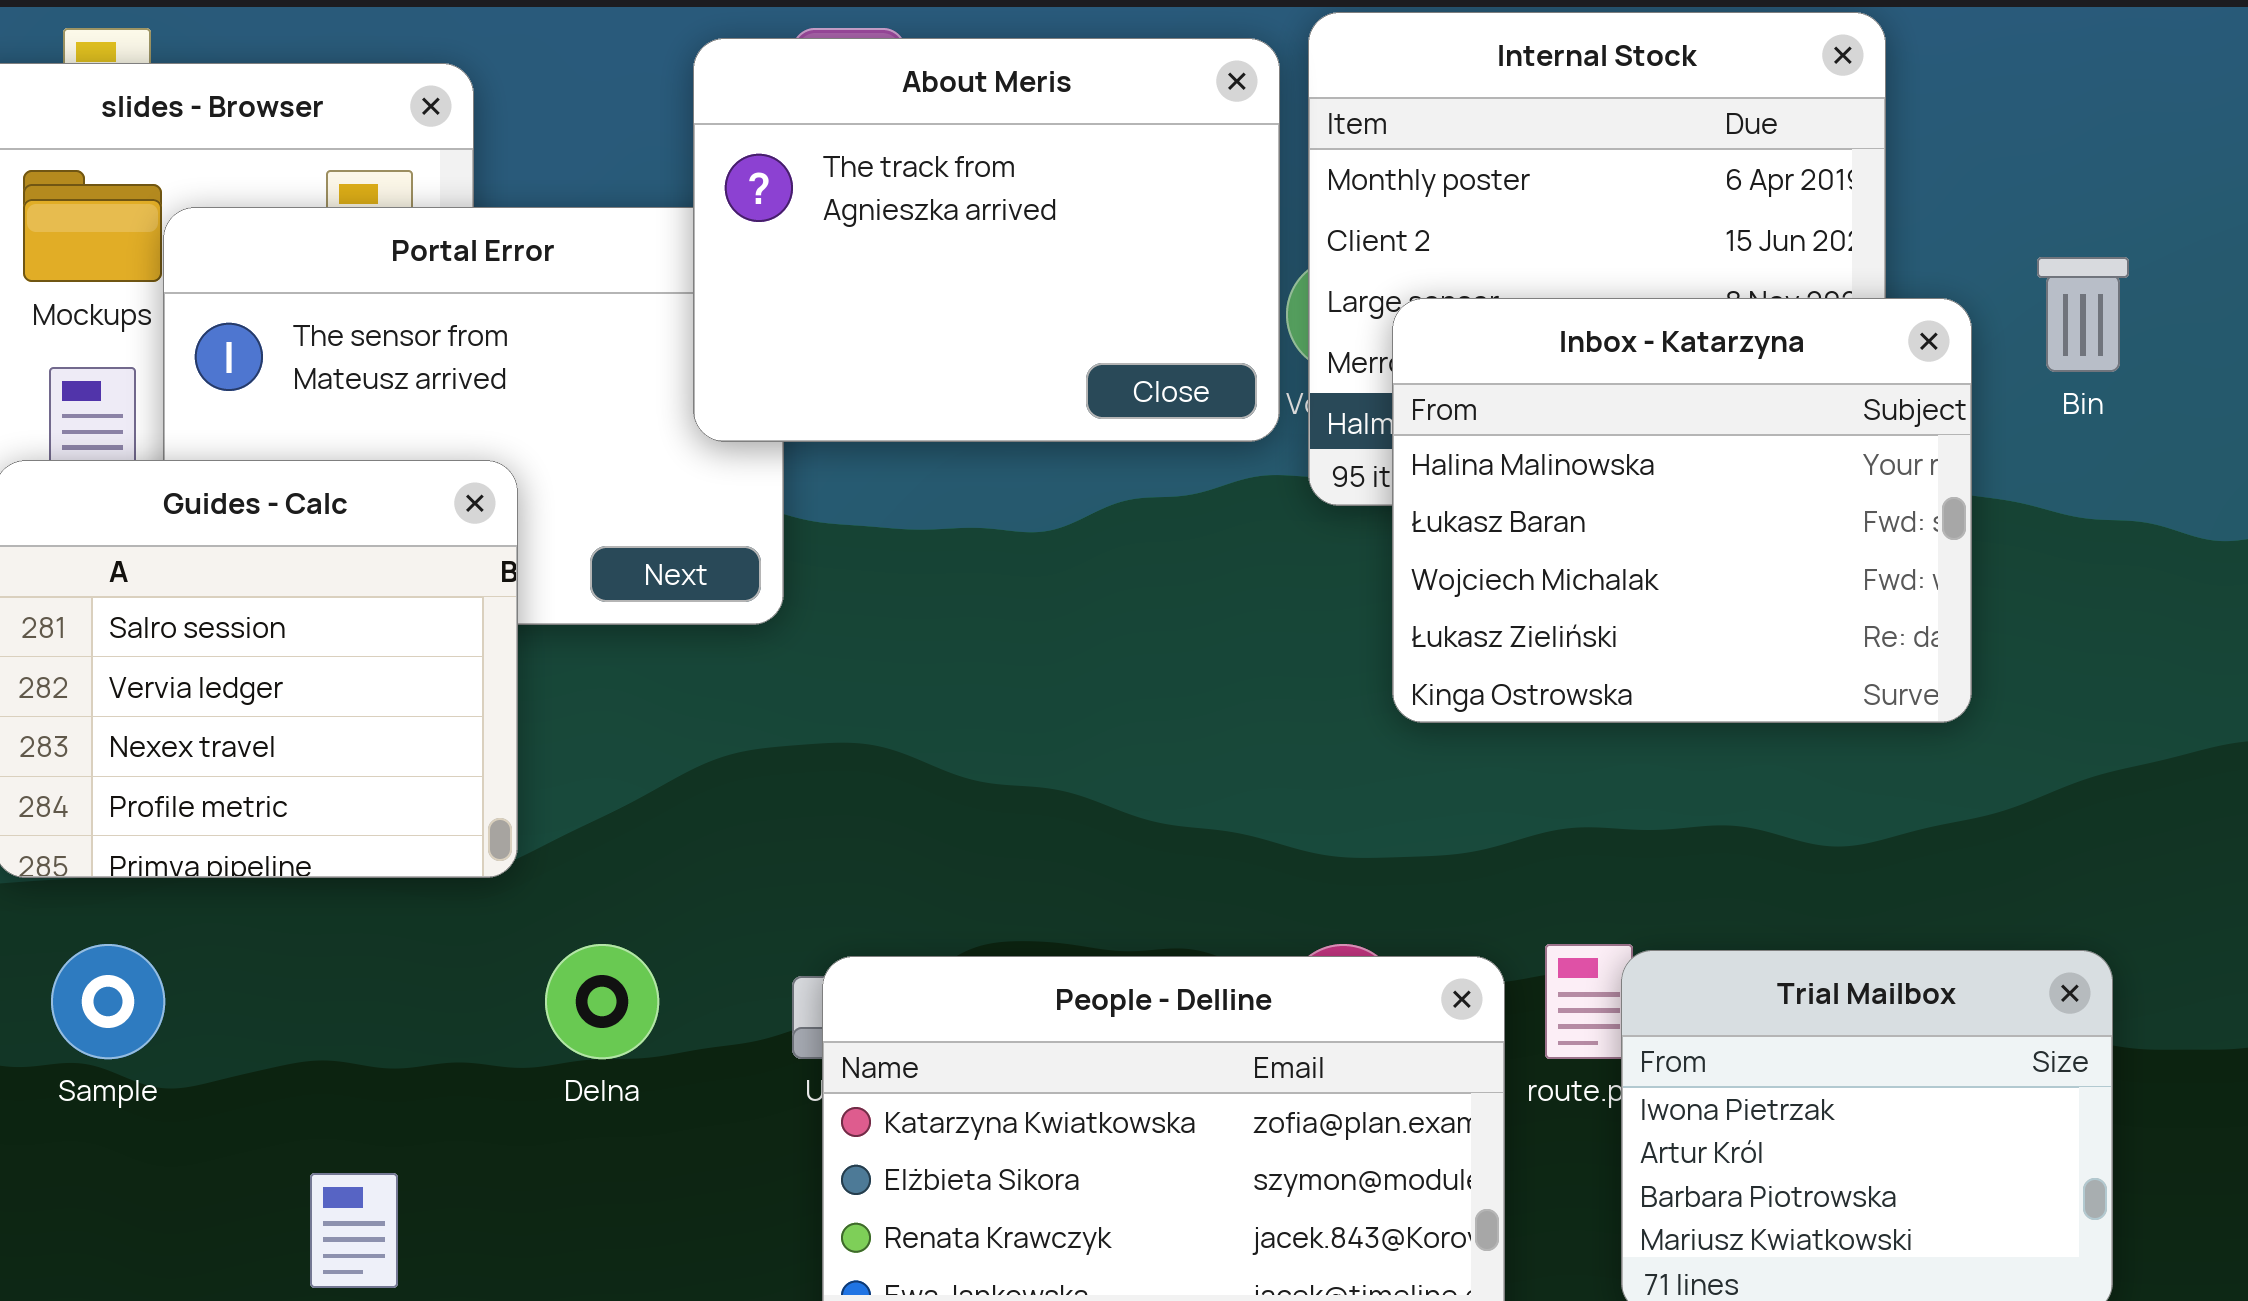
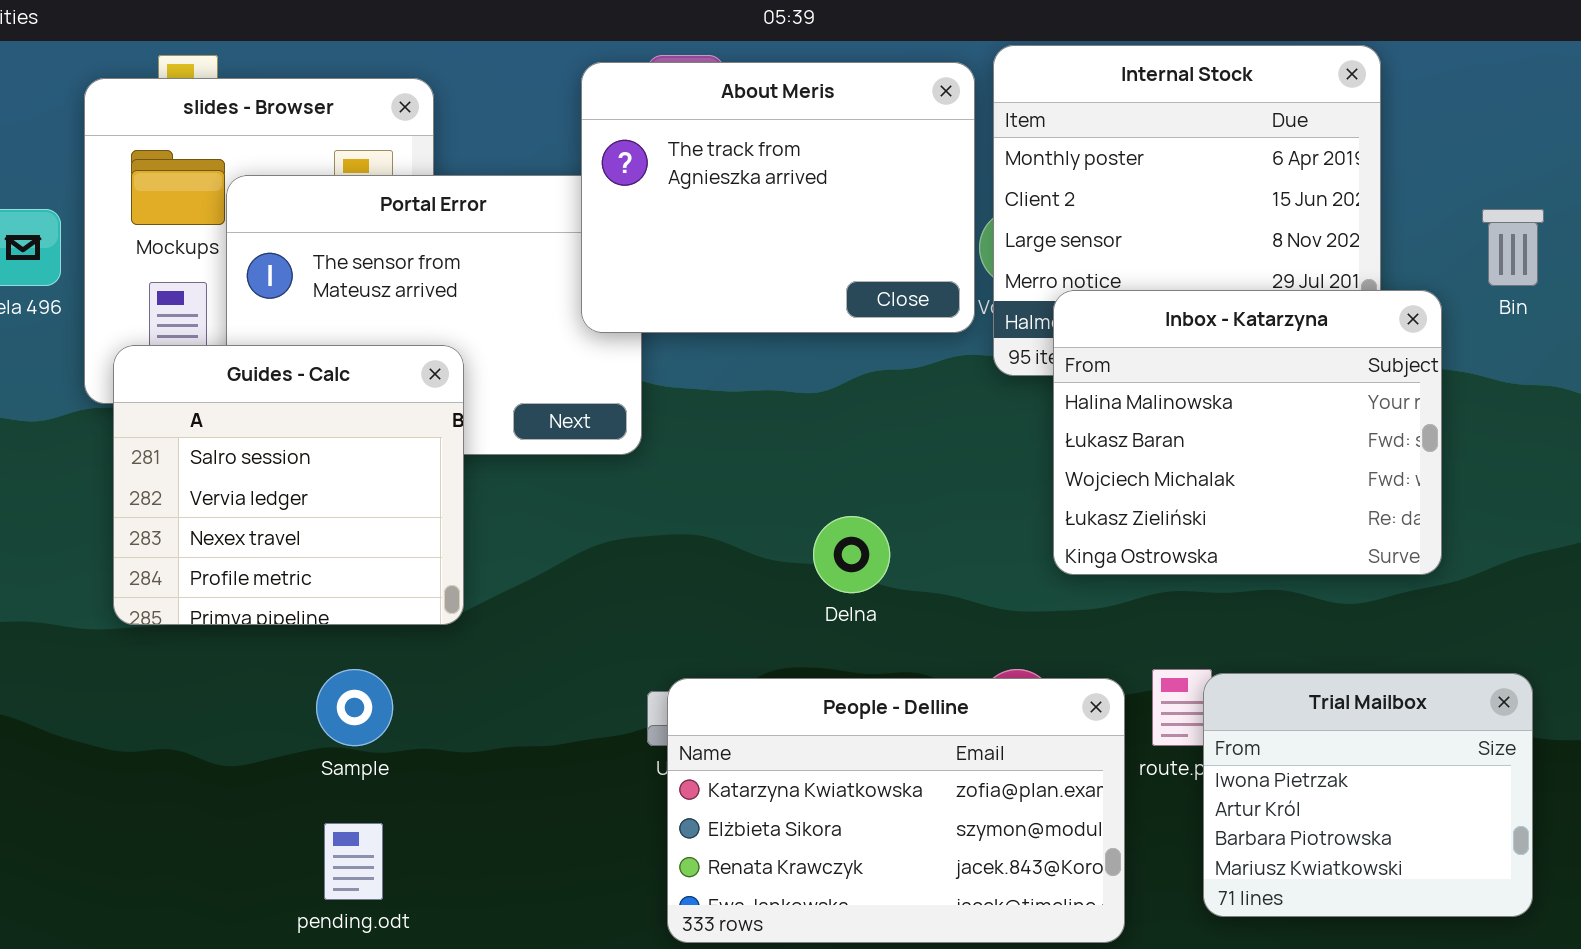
Inbox - Katarzyna: [1392,298,1972,723] -> [1053,290,1442,575], moved
Sample: [51,944,165,1059] -> [316,669,393,746], moved
Delna: [545,944,659,1059] -> [813,516,890,593], moved

